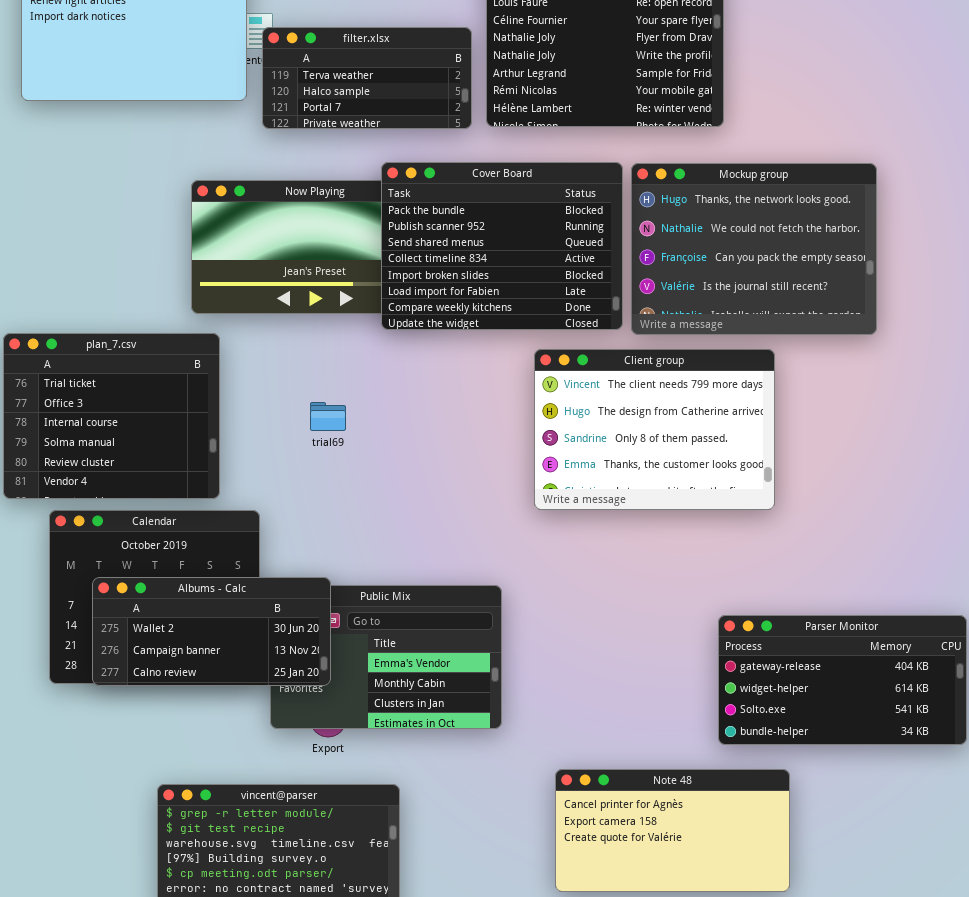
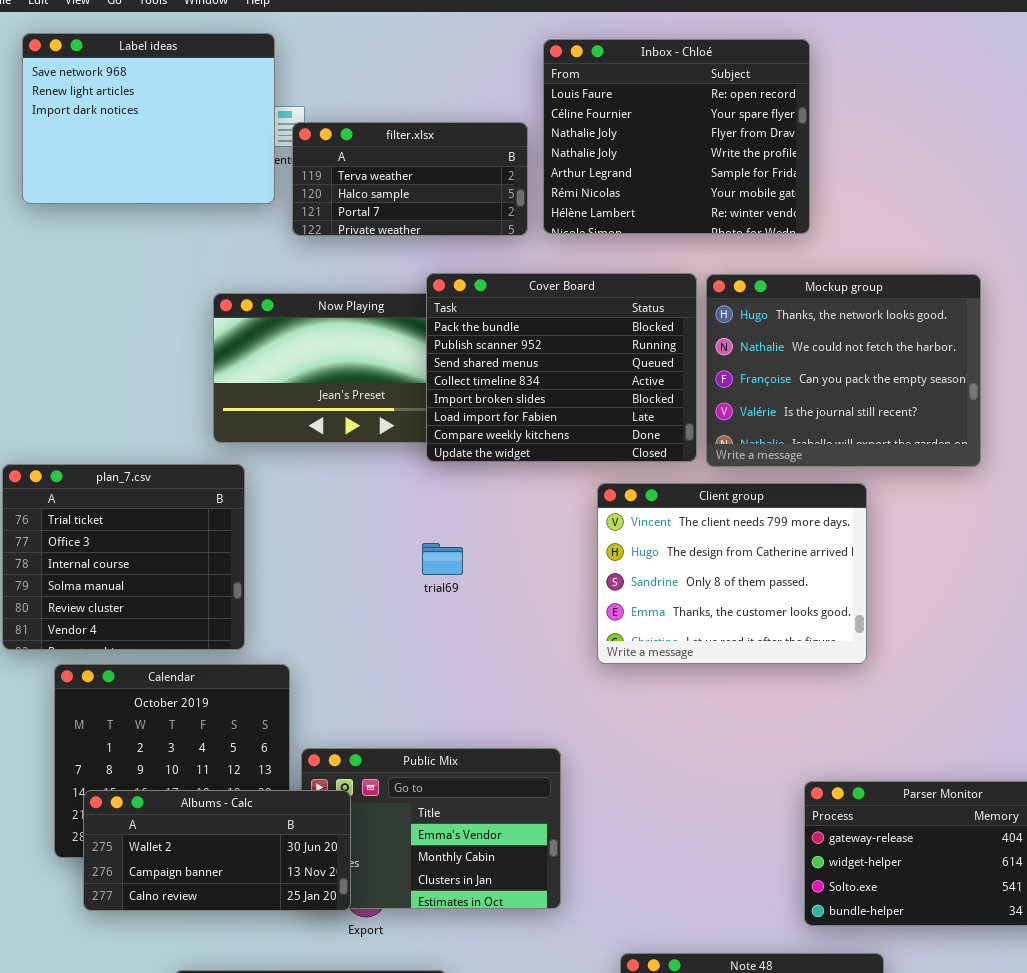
trial69: [310,402,346,431] -> [422,543,463,575], moved
Albums - Calc: [92,577,331,686] -> [83,790,351,911], moved

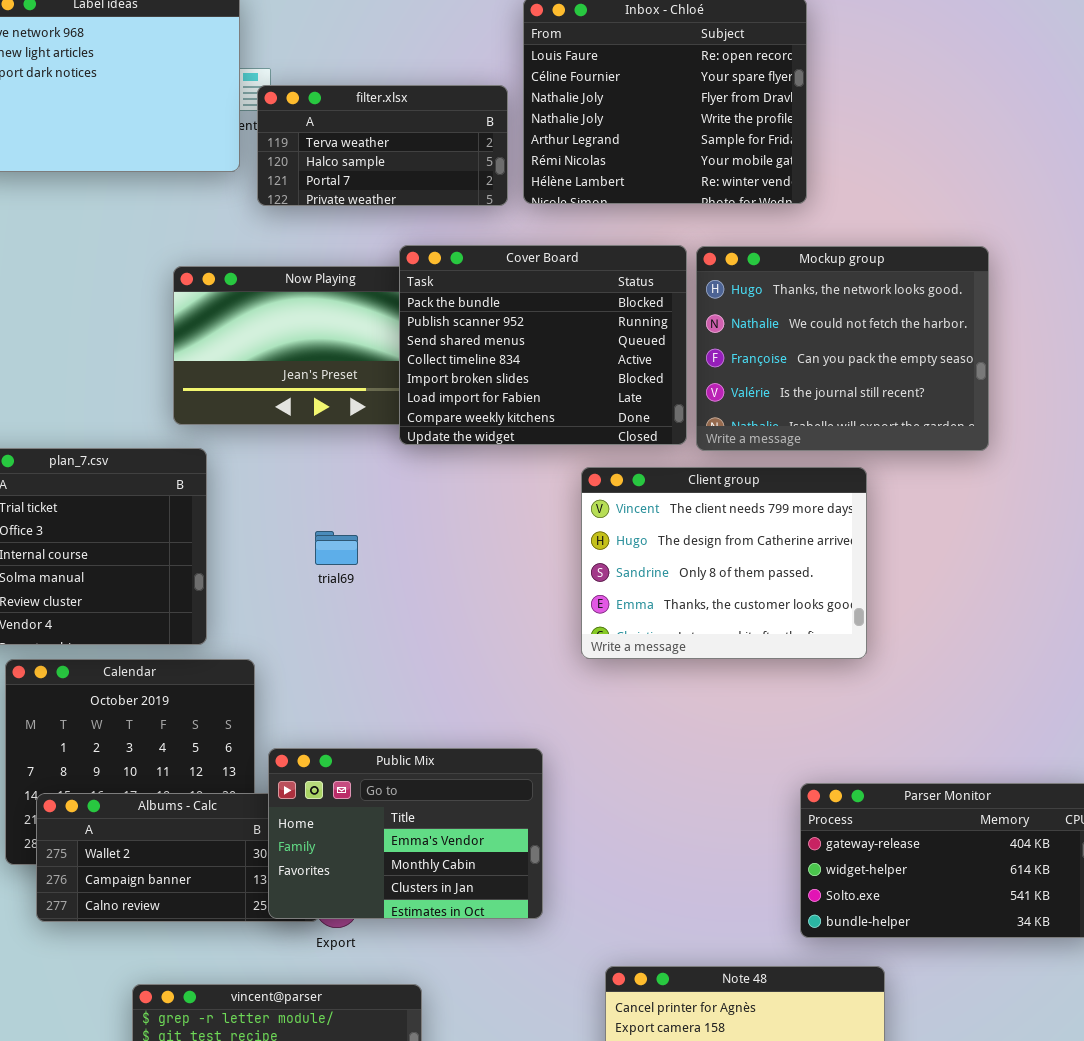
trial69: [422,543,463,575] -> [315,531,358,565], moved
Public Mix: [301,748,561,909] -> [268,748,543,919], raised

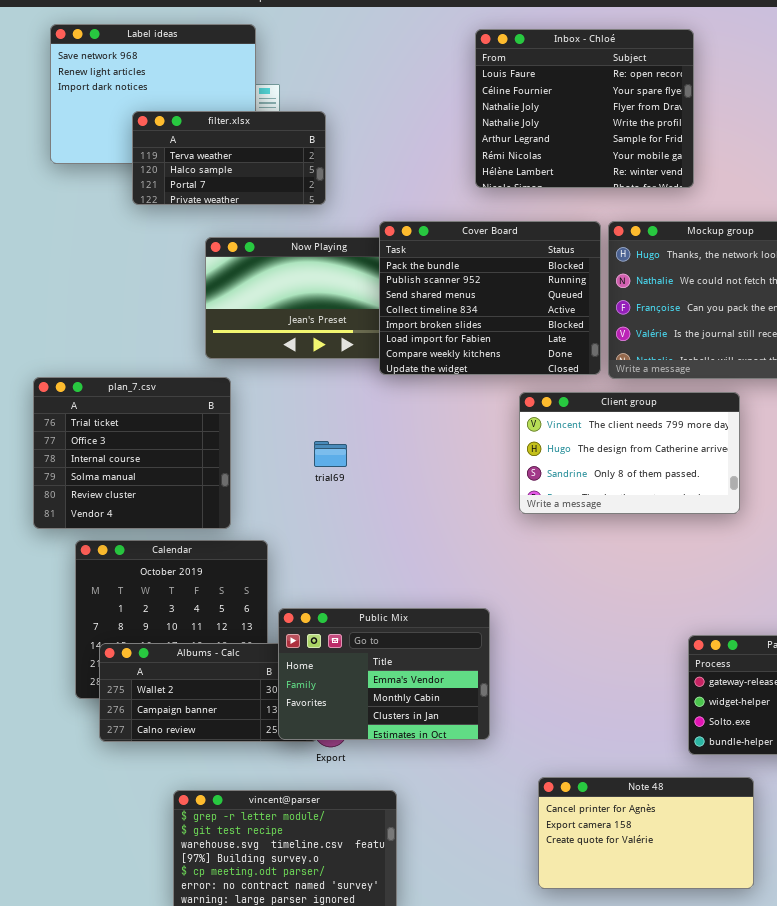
filter.xlsx: [257,85,508,206] -> [132,111,326,205], moved
Client group: [581,467,867,659] -> [519,392,740,514], resized

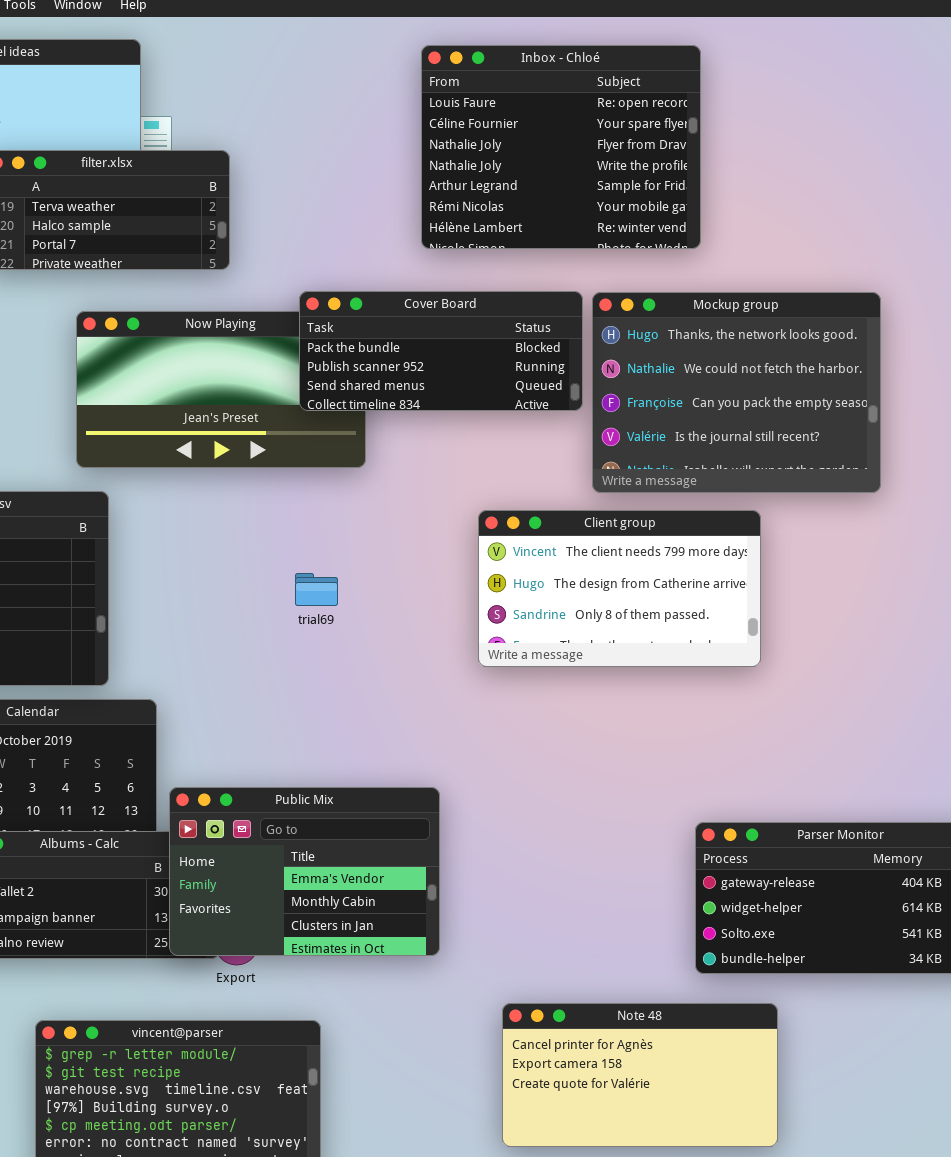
Cover Board: [379,221,601,375] -> [299,291,583,411], resized
trial69: [314,441,347,467] -> [295,573,338,606], moved

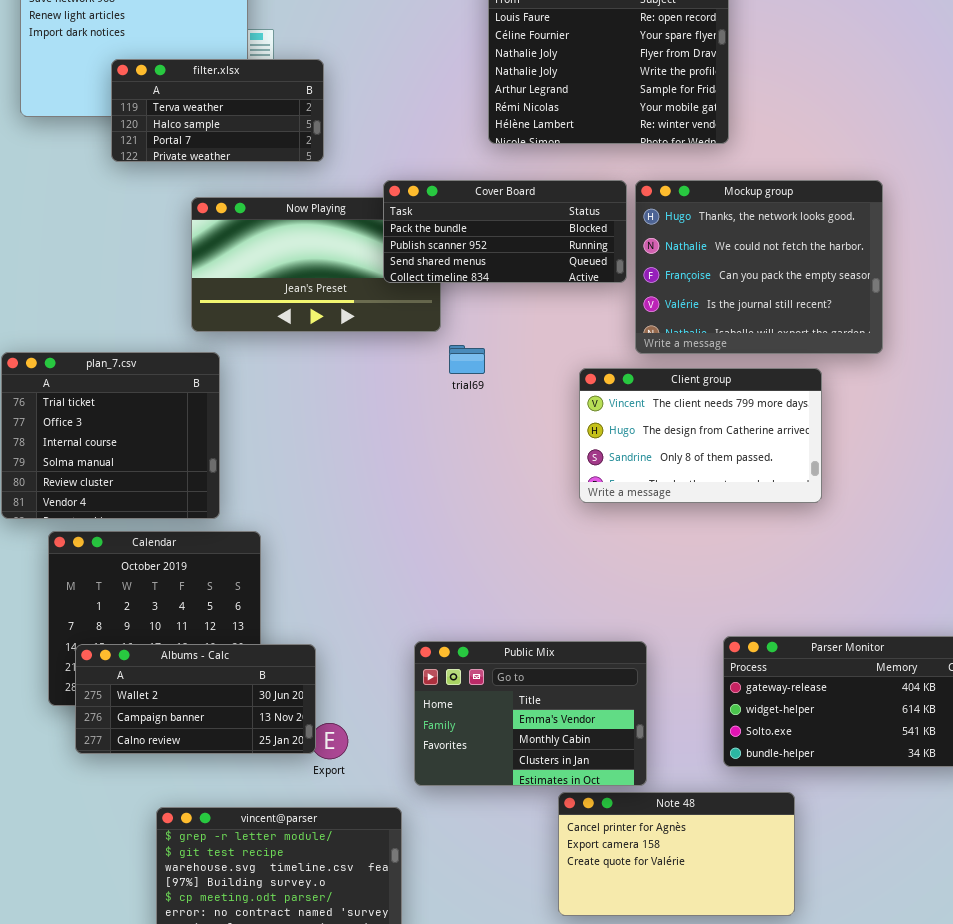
Client group: [478,510,761,667] -> [579,368,822,503], moved
trial69: [295,573,338,606] -> [449,345,485,374], moved
Public Mix: [169,787,440,956] -> [414,641,647,786], moved

